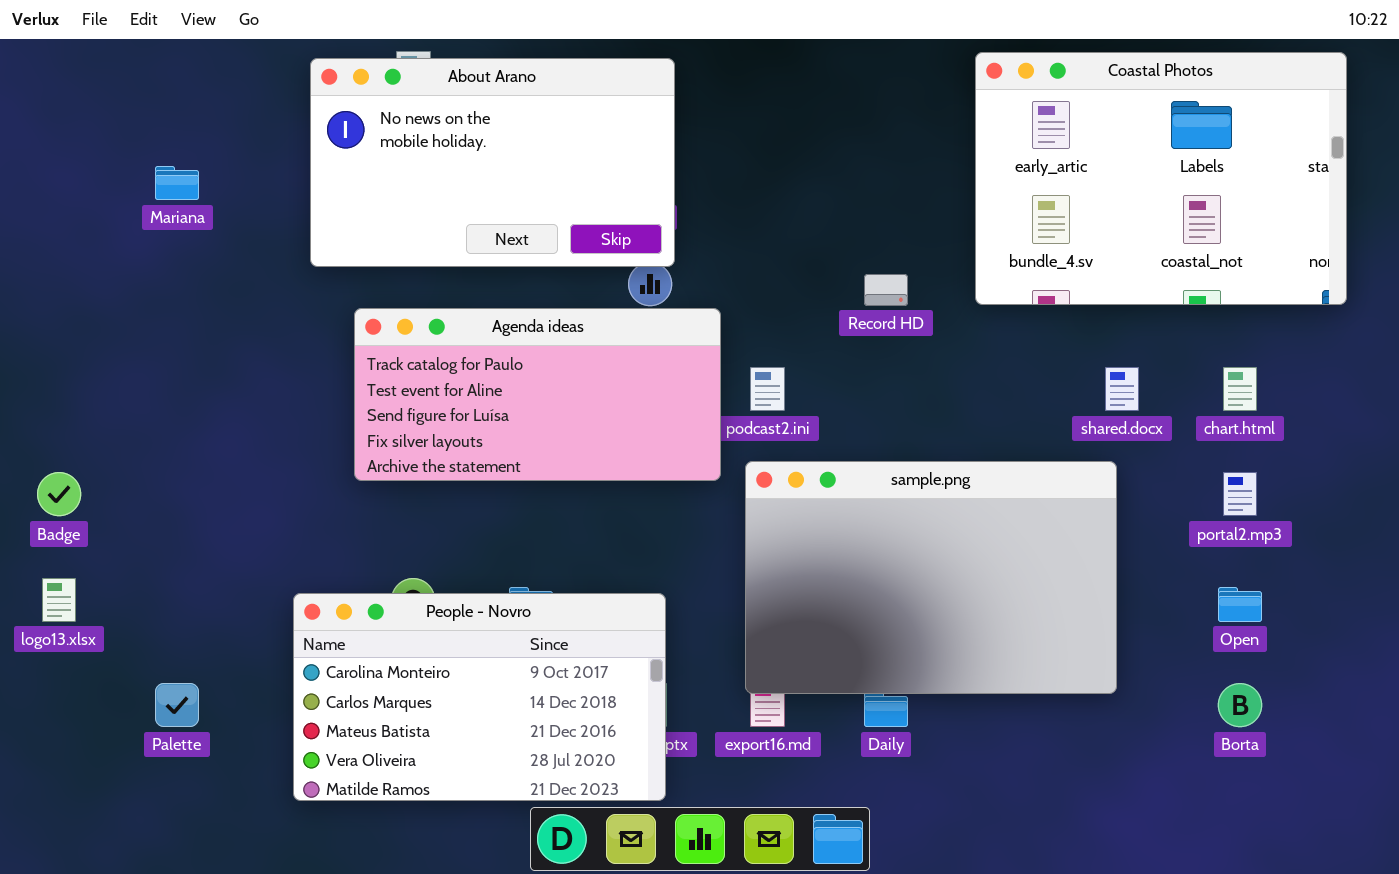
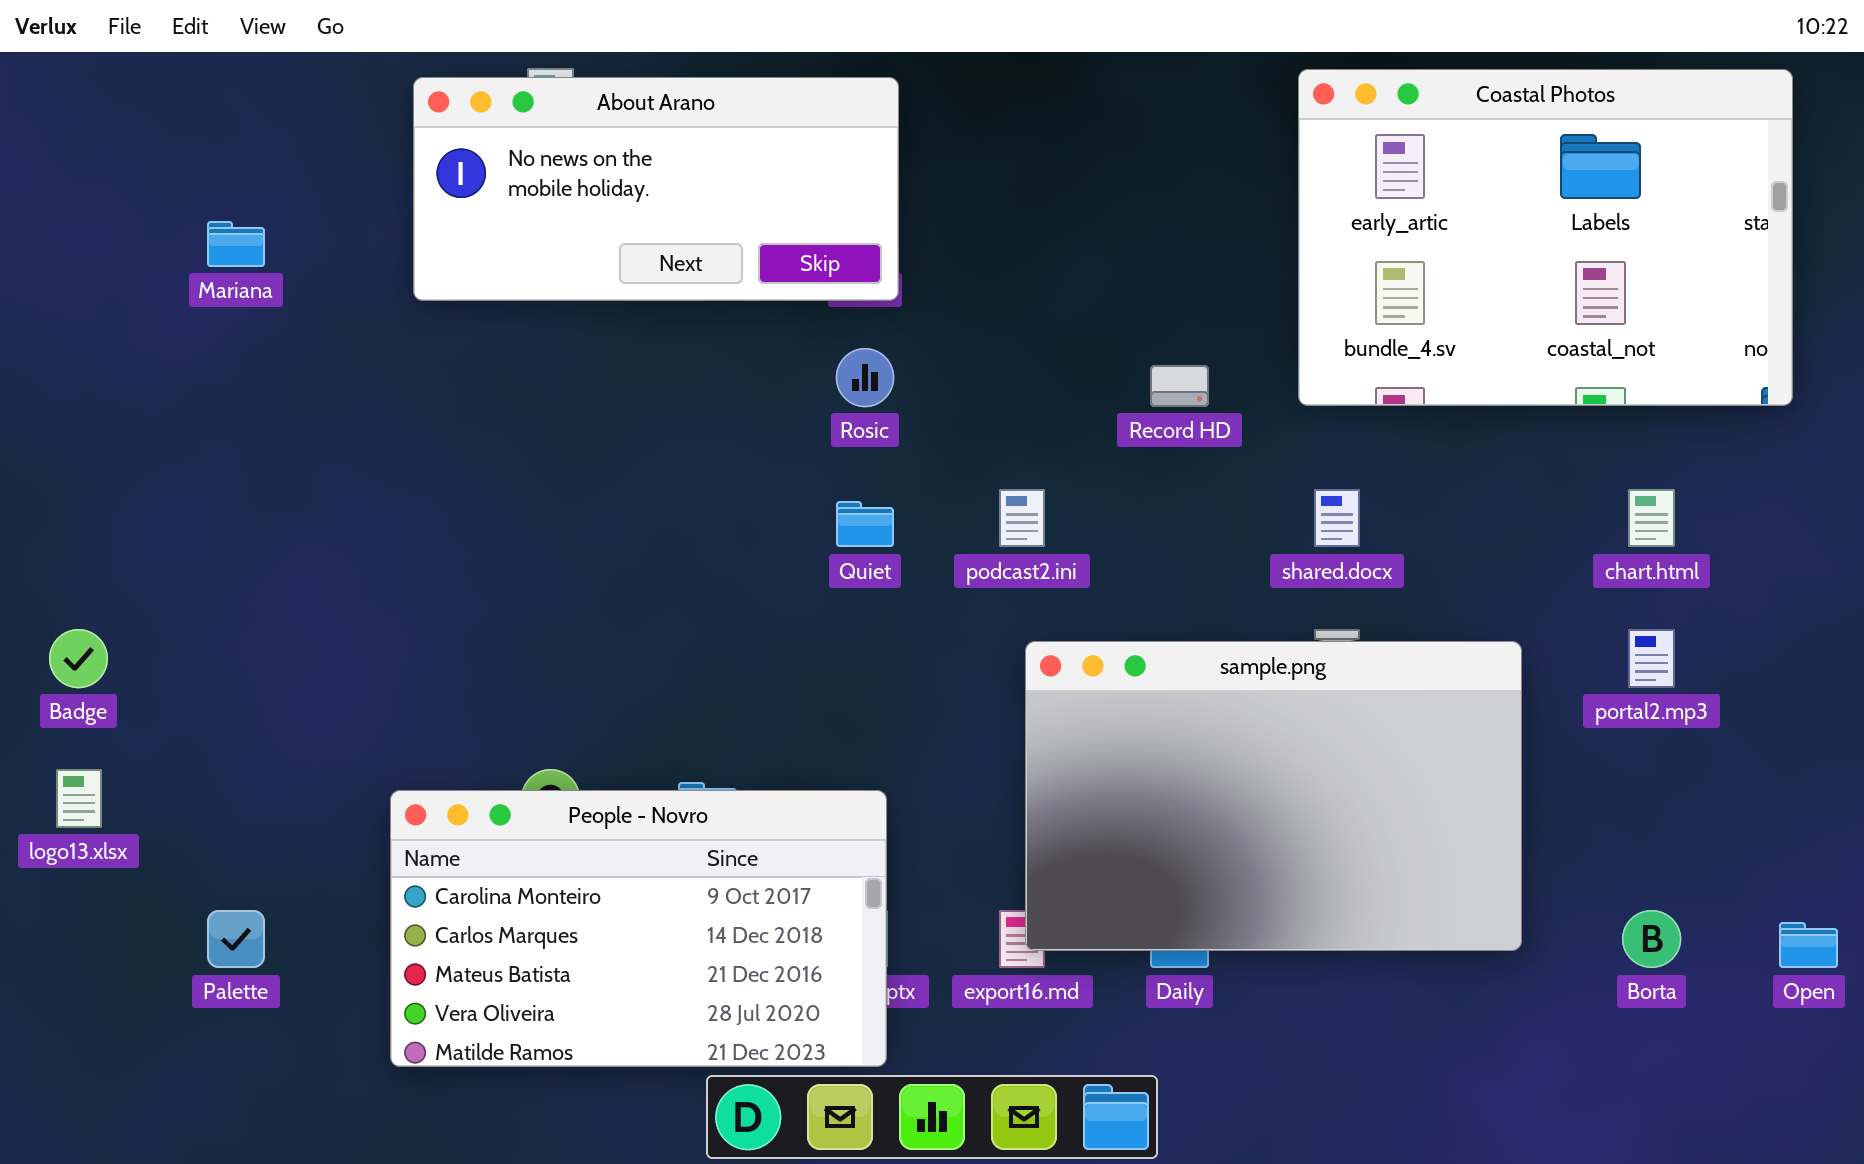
About Arano: [310,58,675,267] -> [413,77,899,301], resized
Agenda ideas: [354,308,721,481] -> none, closed
shared.docx: [1105,367,1139,411] -> [1314,489,1360,547], moved
sample.png: [745,461,1117,694] -> [1025,641,1522,951], moved
Open: [1218,587,1262,622] -> [1779,922,1838,968], moved

